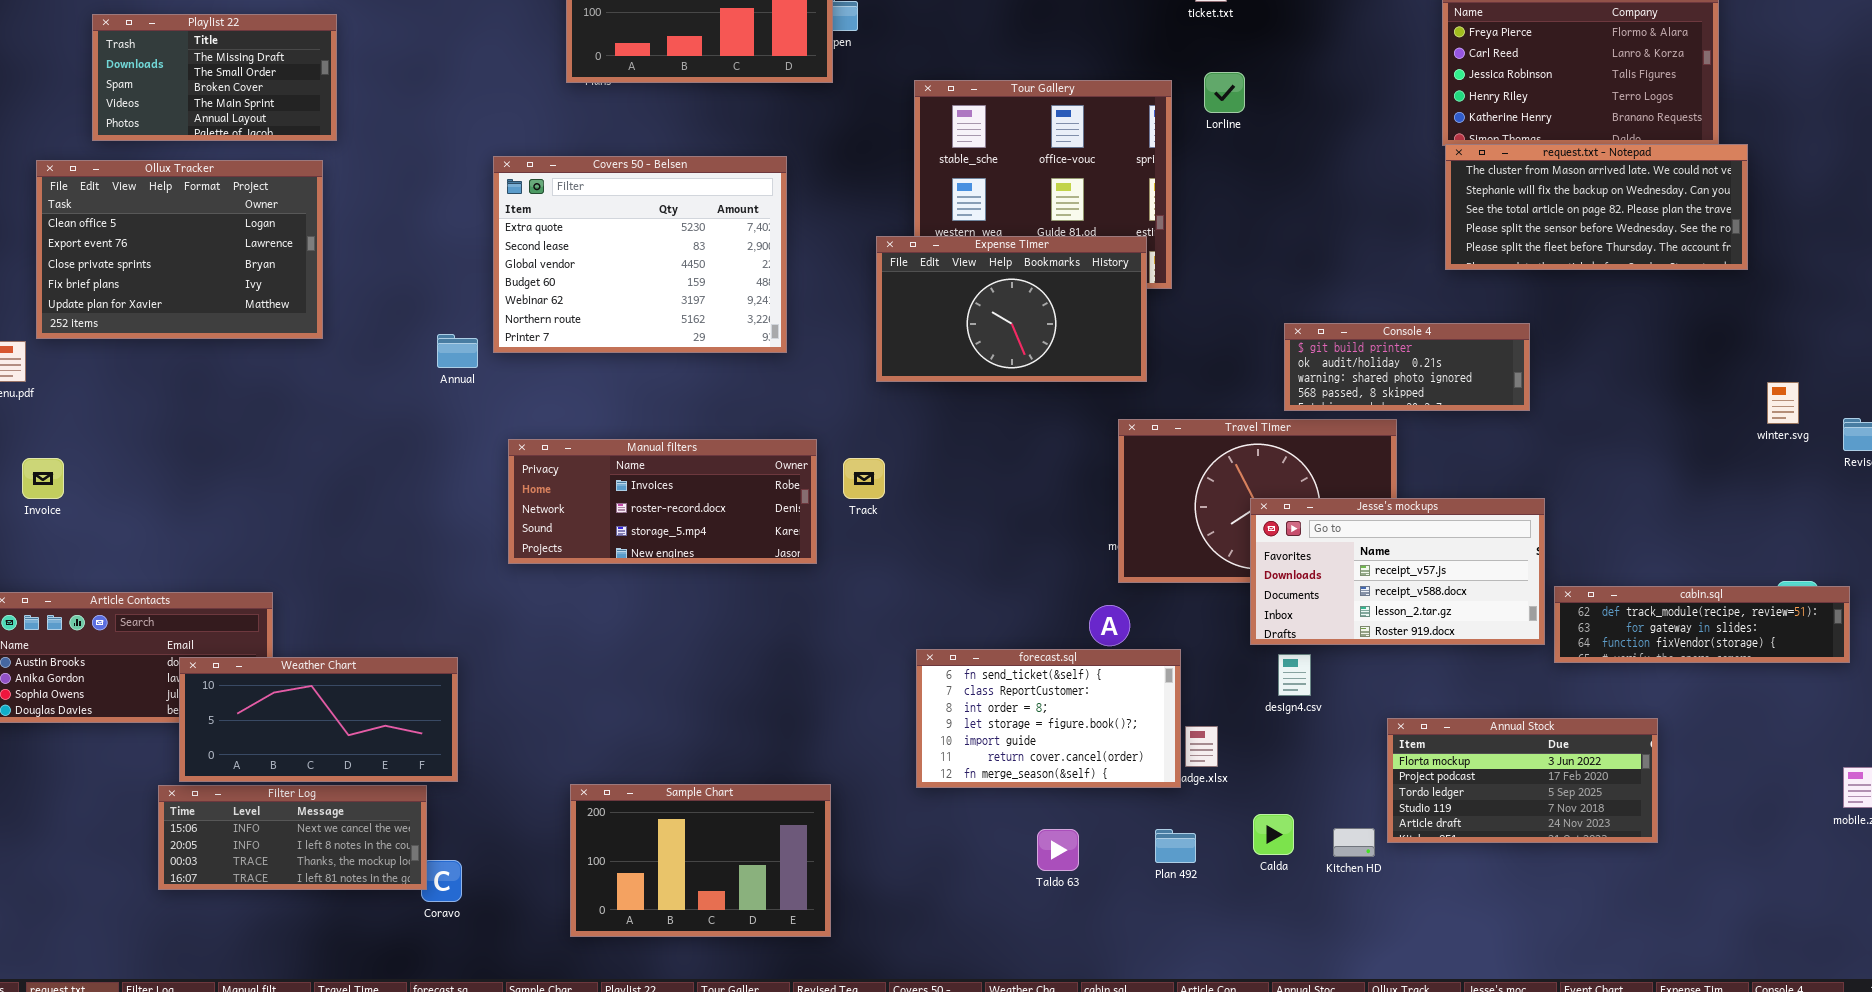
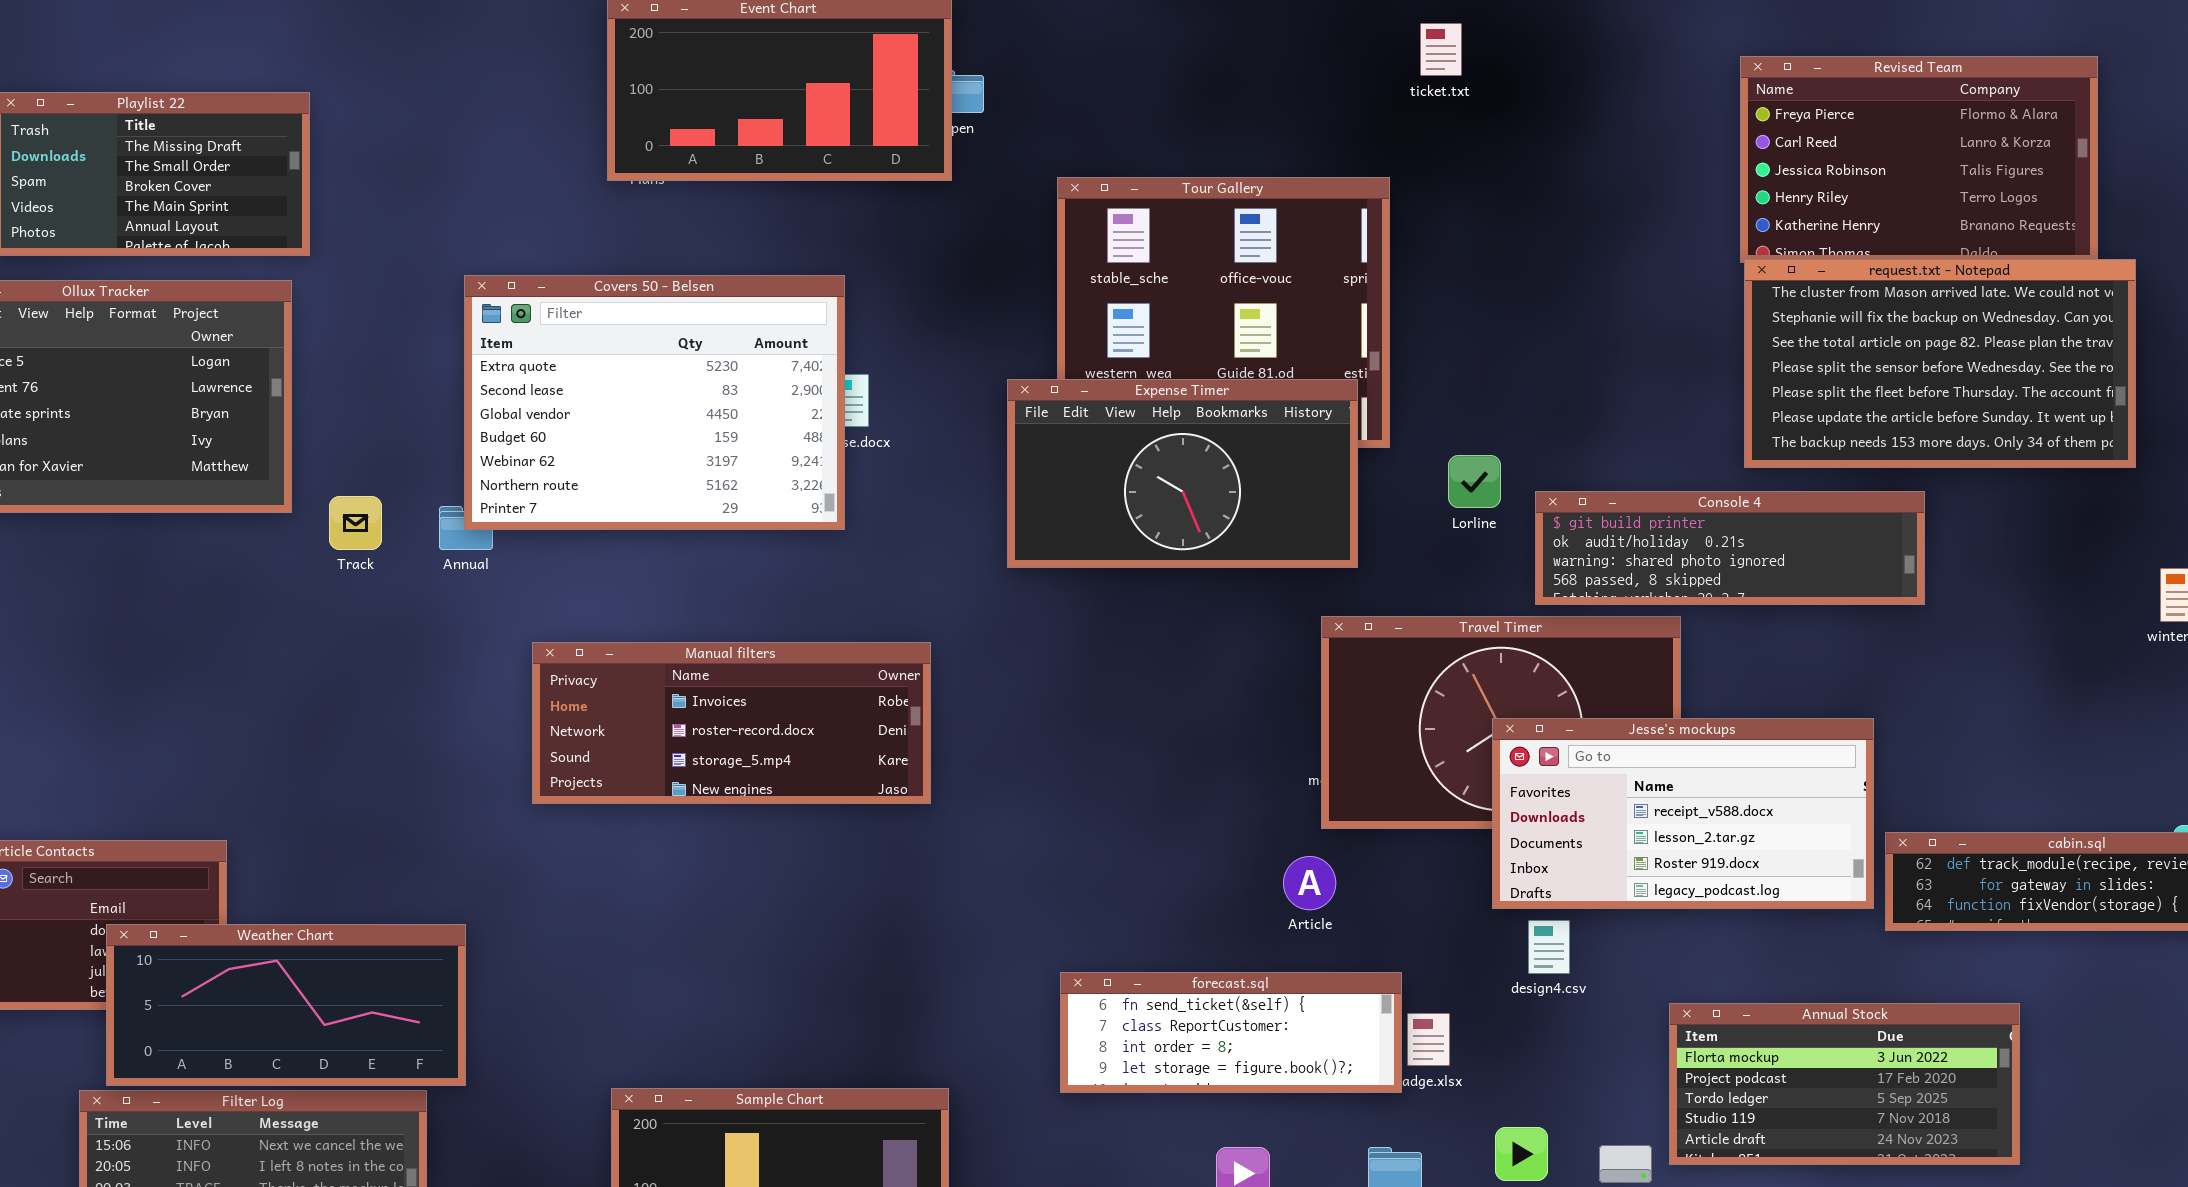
Lorline: [1204,72,1245,113] -> [1448,455,1501,508], moved
request.txt - Notepad: [1445,144,1748,270] -> [1744,259,2136,468], resized
Covers 50 - Belsen: [493,156,787,353] -> [464,275,845,530], moved
Console 4: [1284,323,1530,411] -> [1535,491,1925,605], resized
Track: [843,458,885,499] -> [329,496,382,550], moved
Jesse's mockups: [1250,498,1545,645] -> [1492,718,1874,909], scrolled down 1 row
forecast.sql: [916,649,1181,788] -> [1060,972,1402,1093], resized

